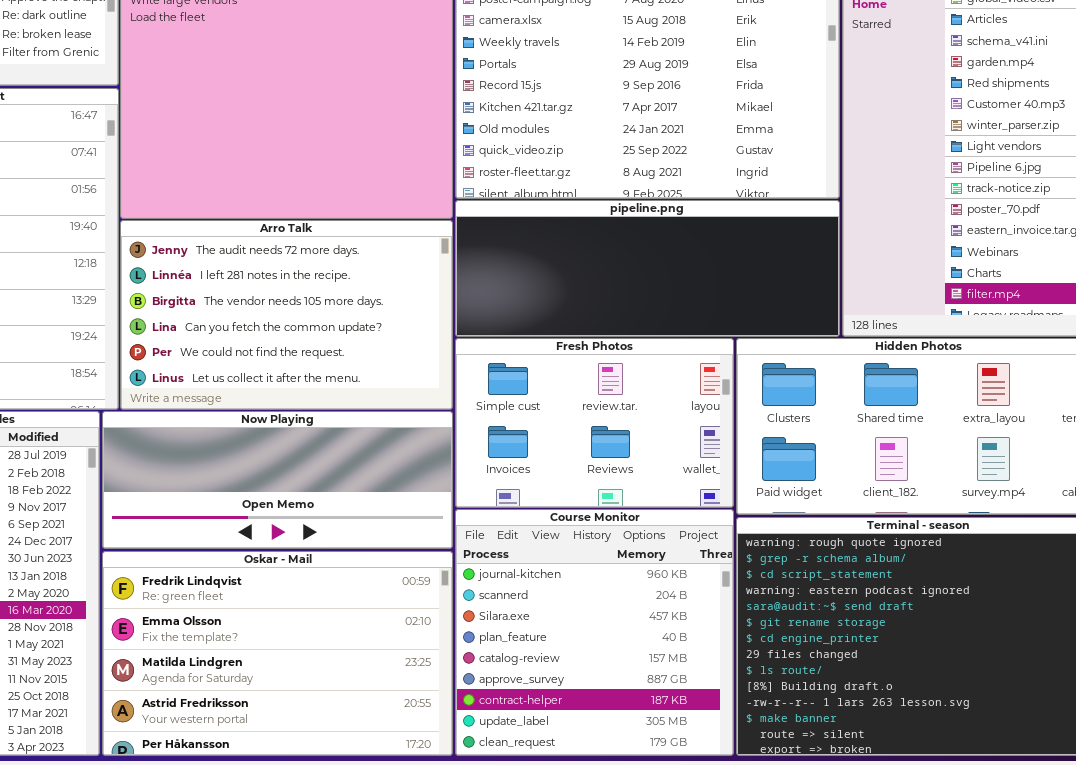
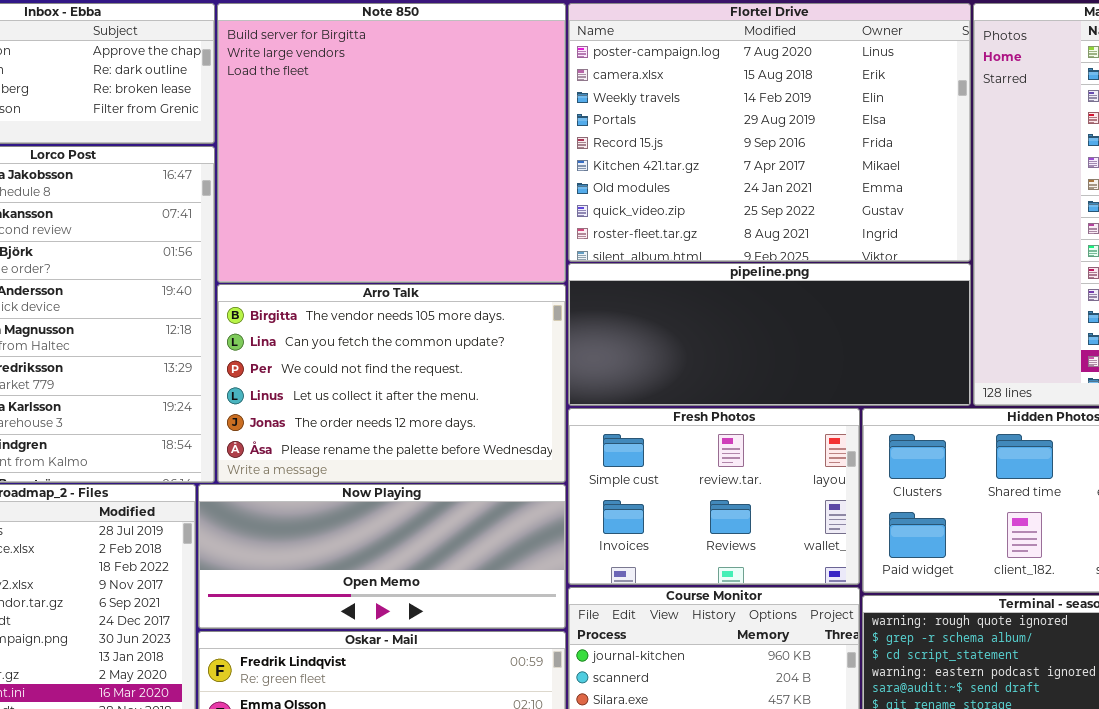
Arro Talk: [120,220,453,410] -> [217,284,566,483], scrolled down 2 rows

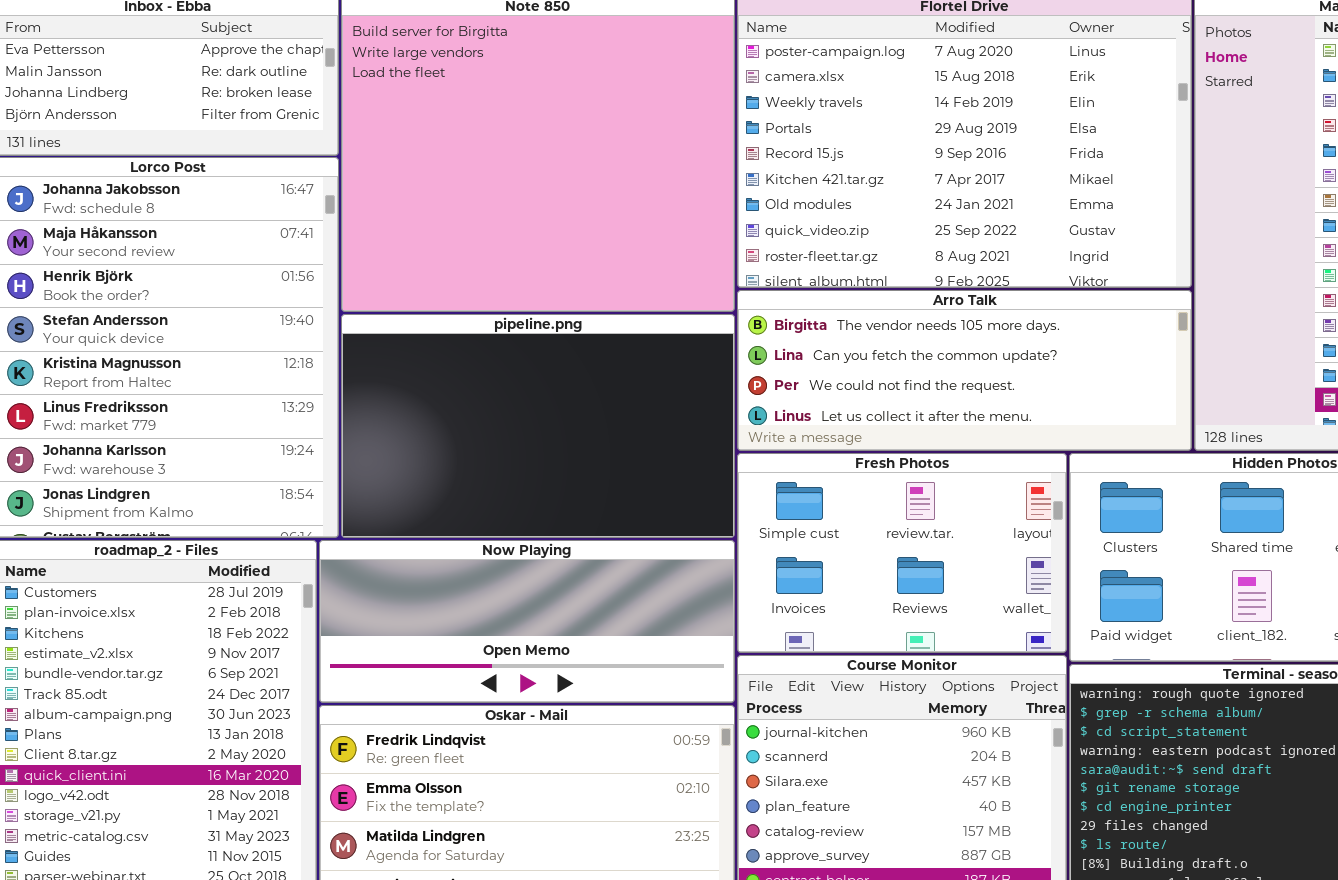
pipeline.png: [568,263,971,406] -> [341,314,735,538], moved, resized
Arro Talk: [217,284,566,483] -> [737,290,1192,451], moved, resized

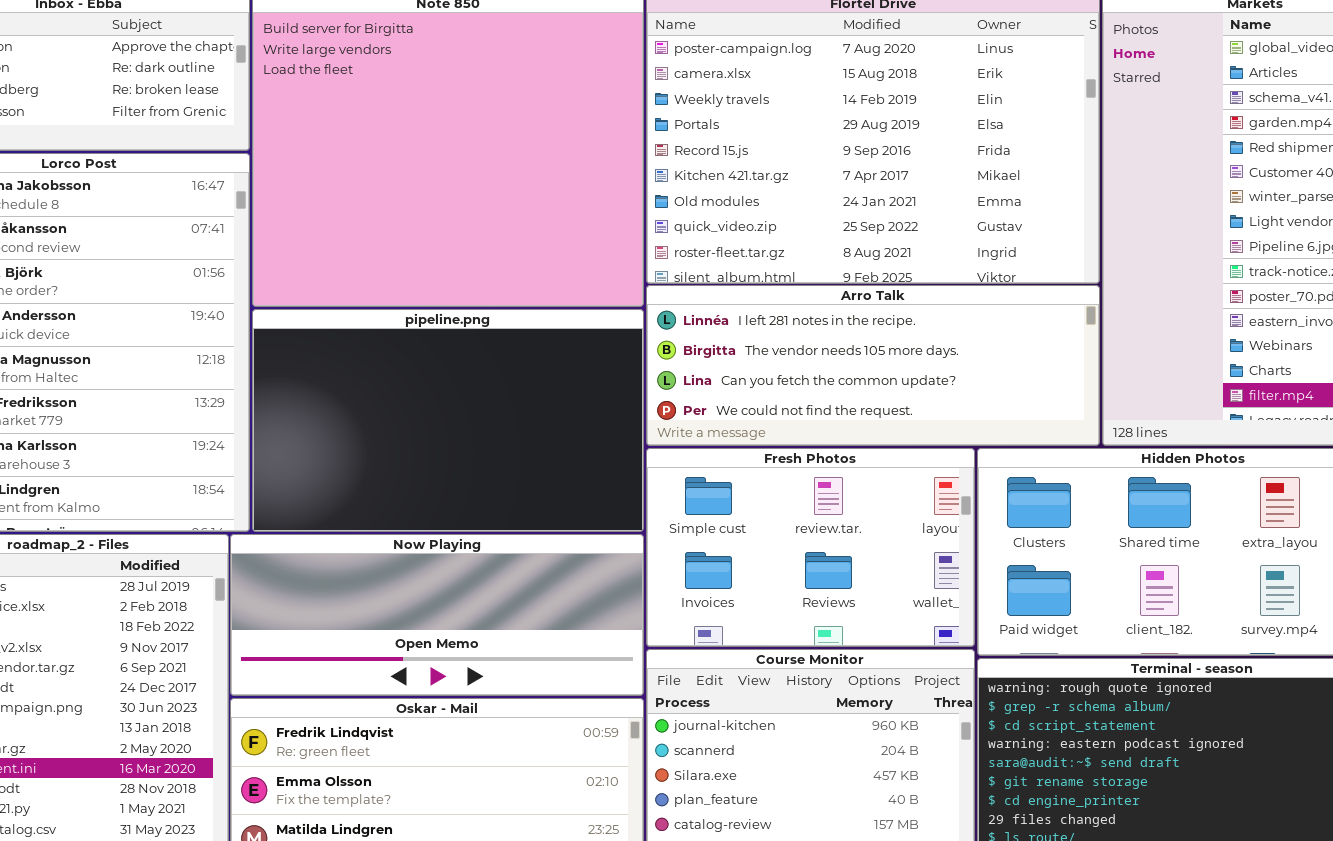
Arro Talk: [737,290,1192,451] -> [646,285,1100,446], scrolled up 1 row

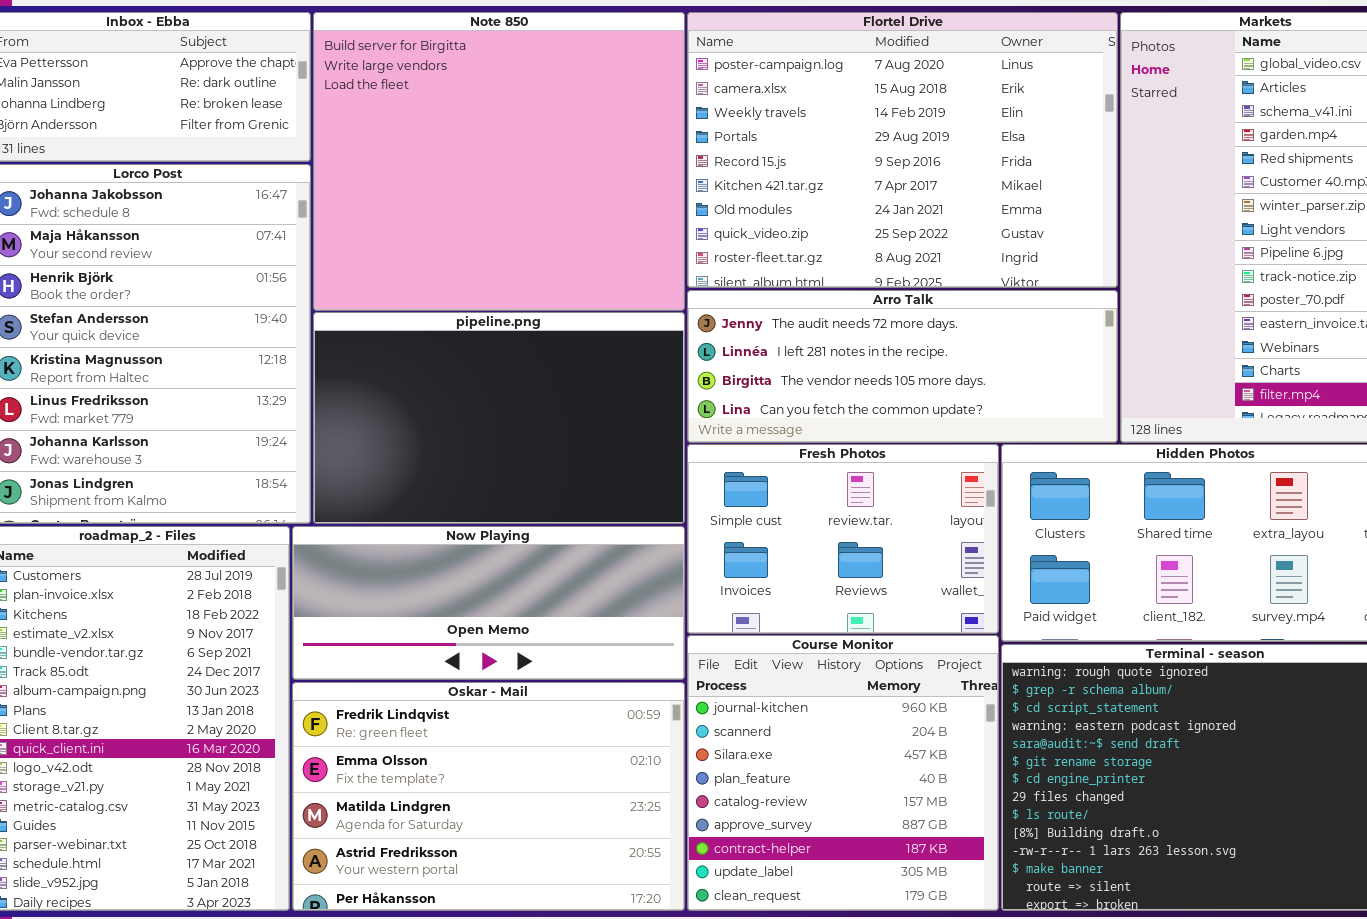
Arro Talk: [646,285,1100,446] -> [687,290,1118,443], scrolled up 1 row

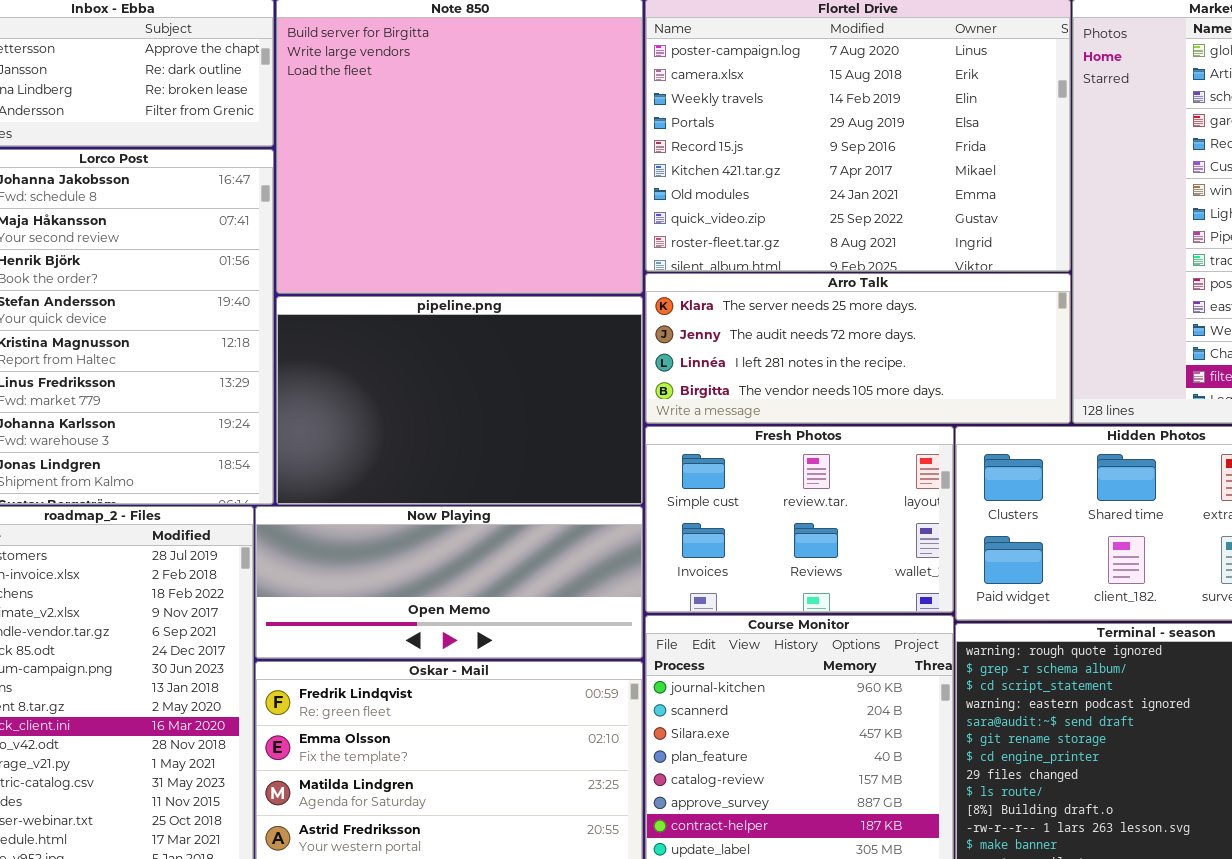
Arro Talk: [687,290,1118,443] -> [645,273,1071,424], scrolled up 1 row

